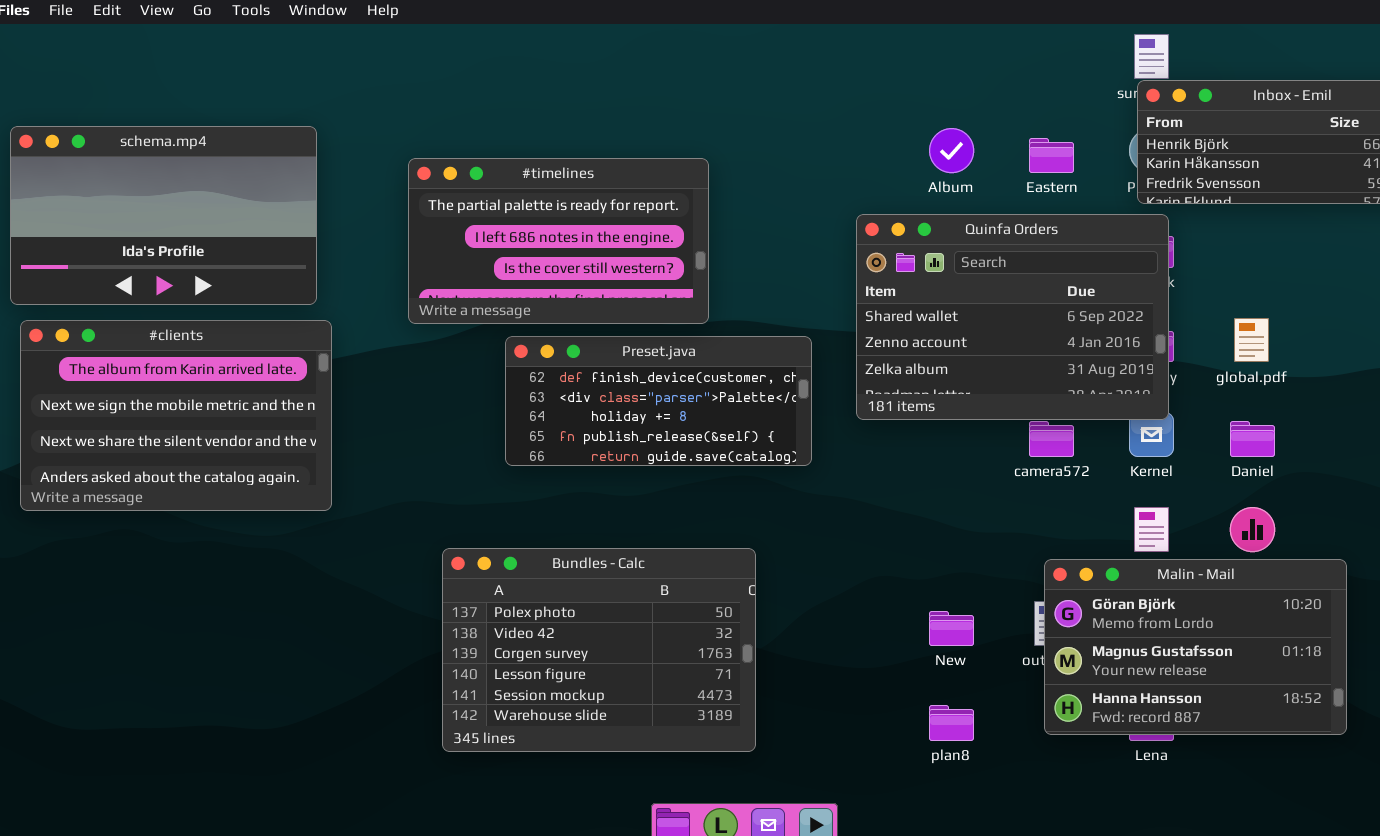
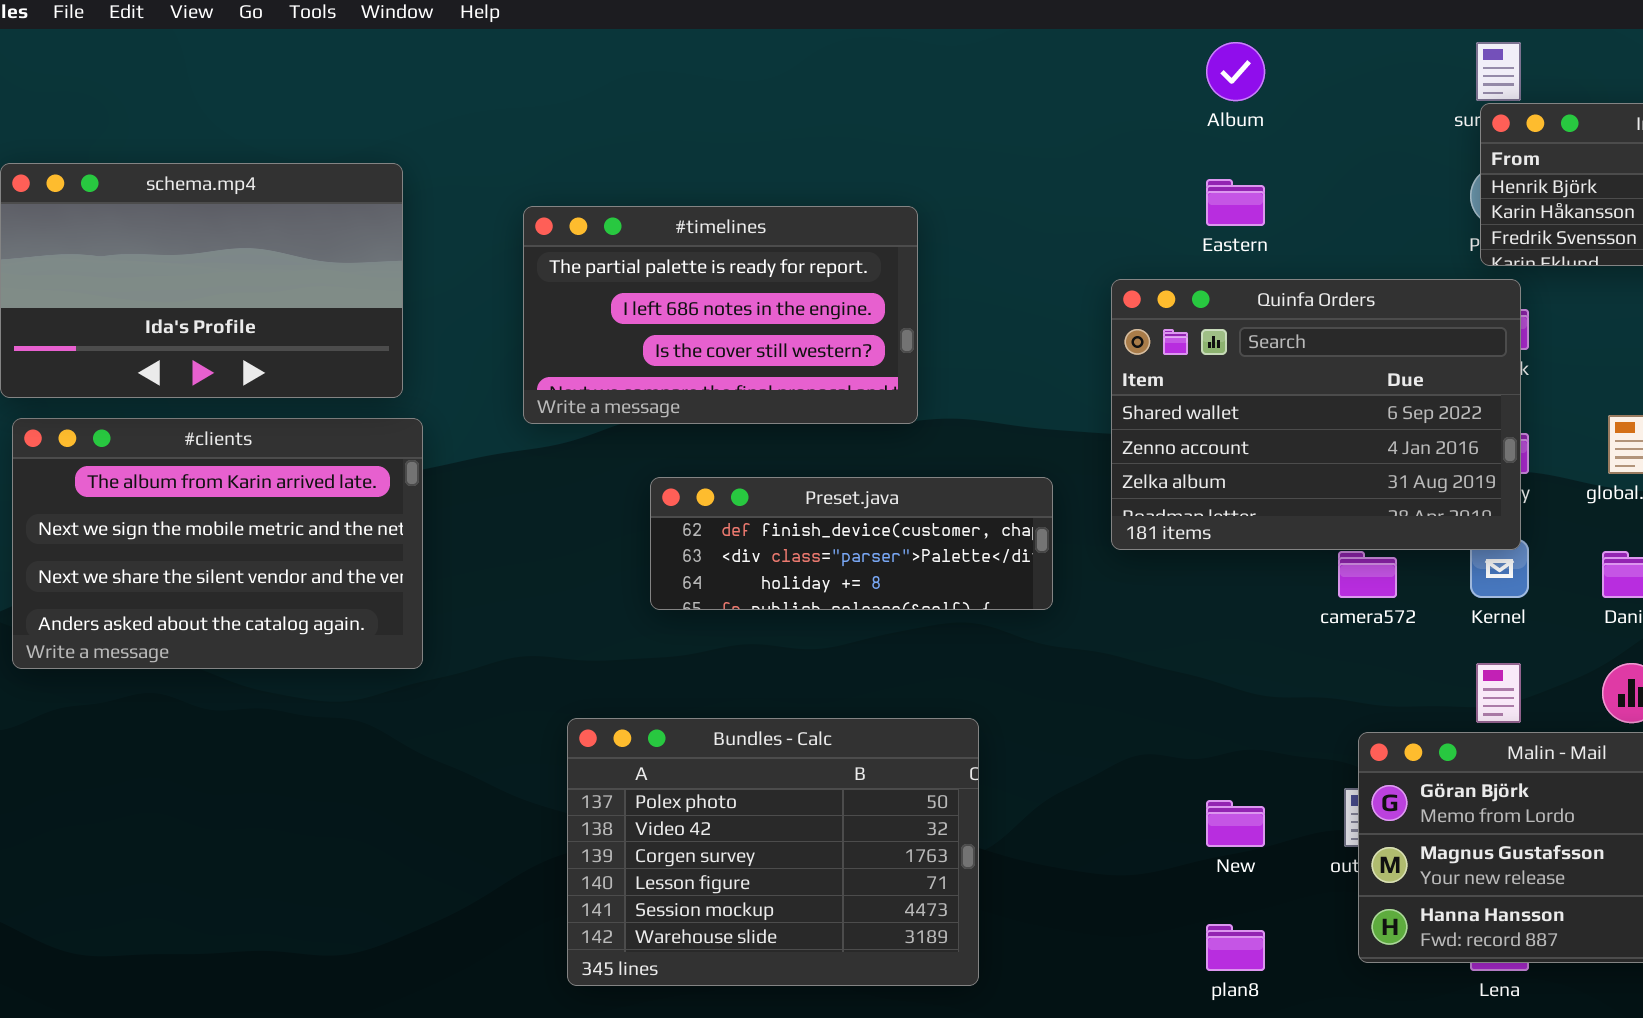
Album: [929,128,974,173] -> [1206,42,1265,101], moved
Eastern: [1029,138,1074,173] -> [1206,179,1265,226], moved
Preset.java: [505,336,812,466] -> [650,477,1053,610], resized

